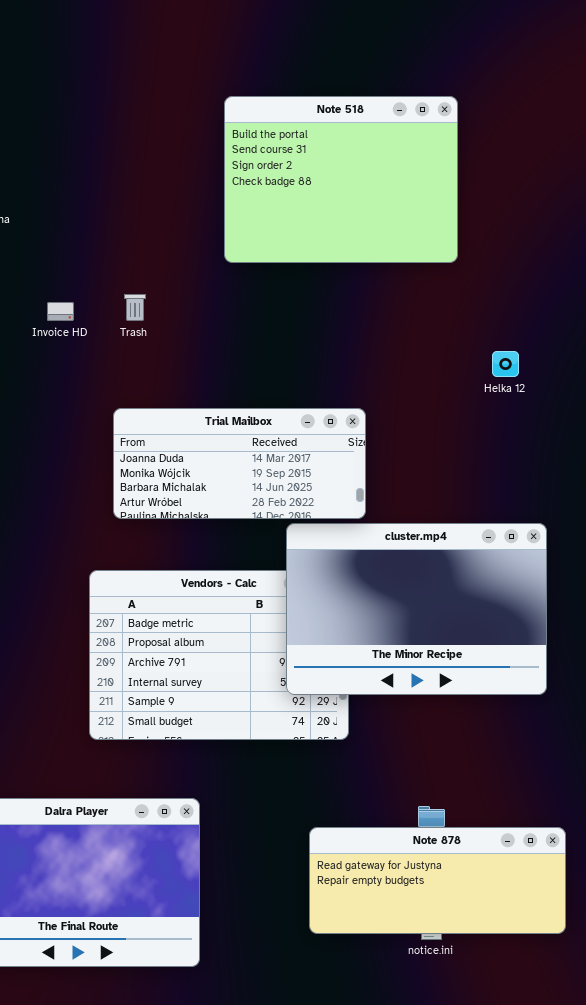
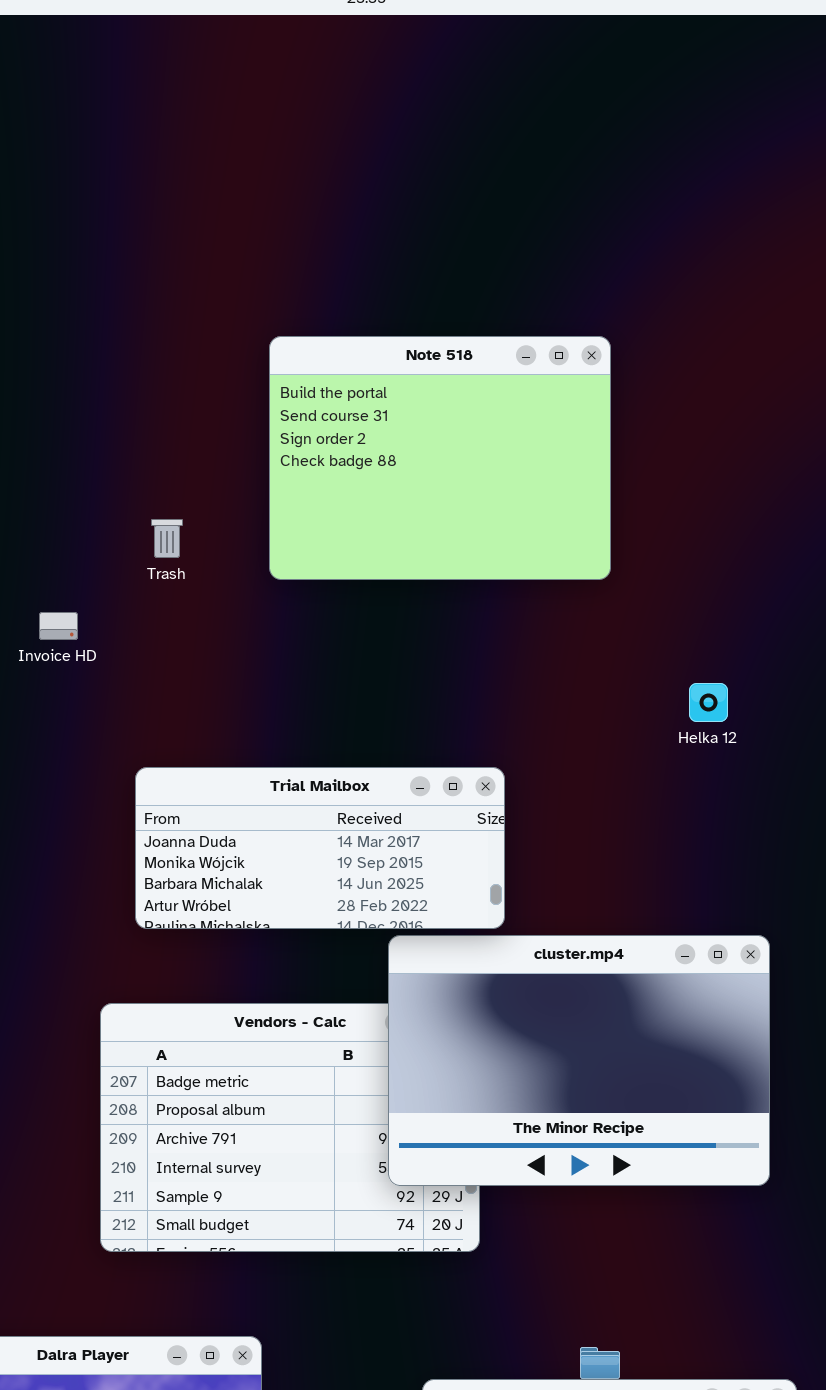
Note 518: [224,96,458,263] -> [269,336,611,580], moved
Trash: [124,294,146,321] -> [151,519,183,558], moved

